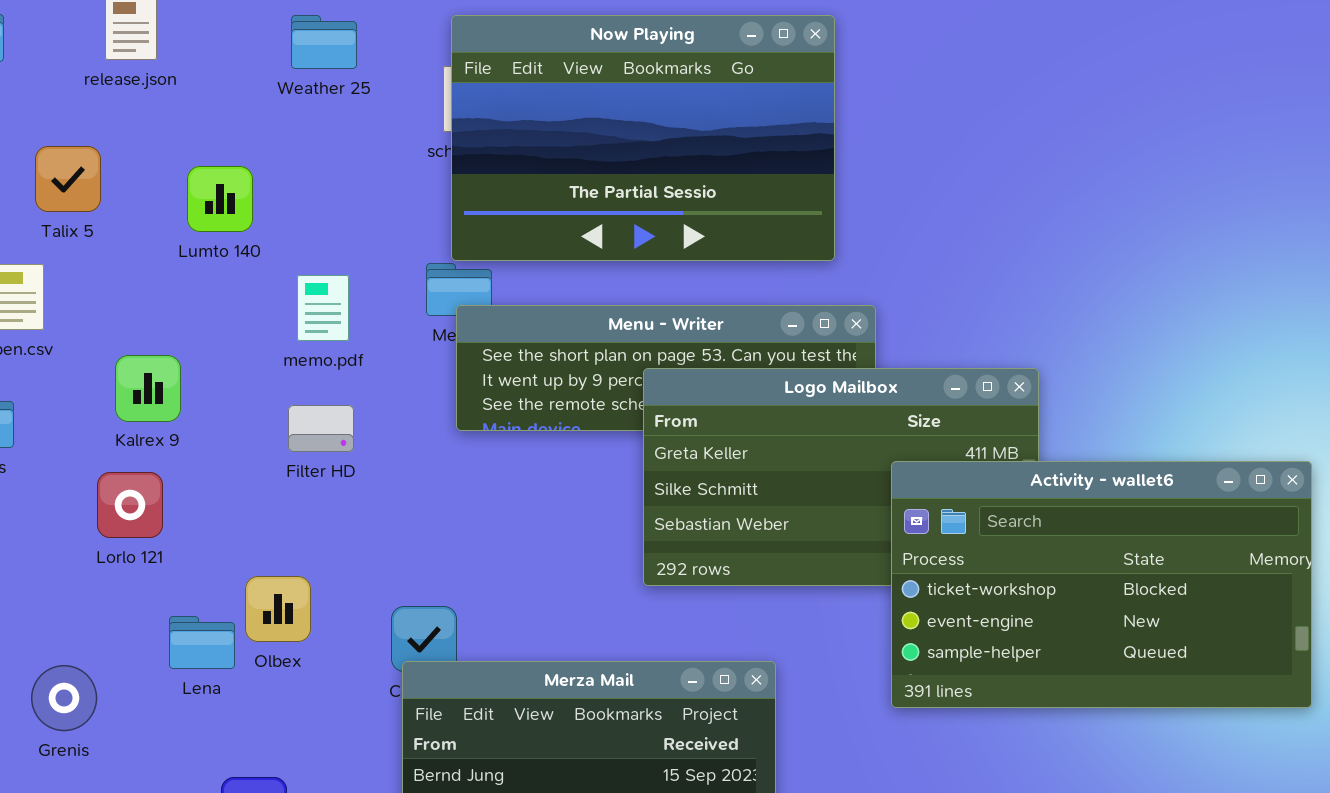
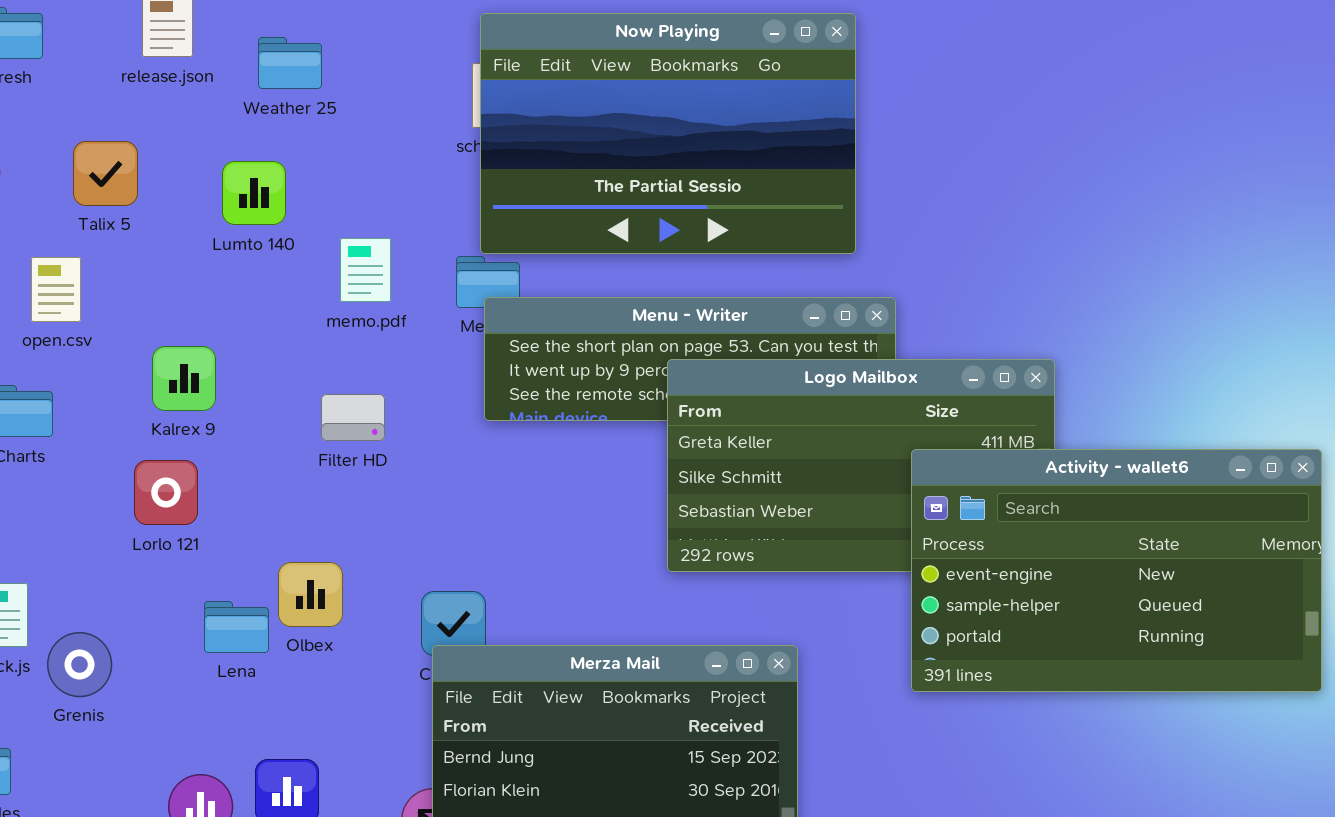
Weather 25: [291,15,357,69] -> [258,37,322,89], moved
memo.pdf: [297,275,349,341] -> [340,238,391,302], moved
Activity - wallet6: [891,461,1312,708] -> [911,449,1322,692], scrolled down 1 row
Grenis: [31,665,97,731] -> [47,632,112,697], moved

